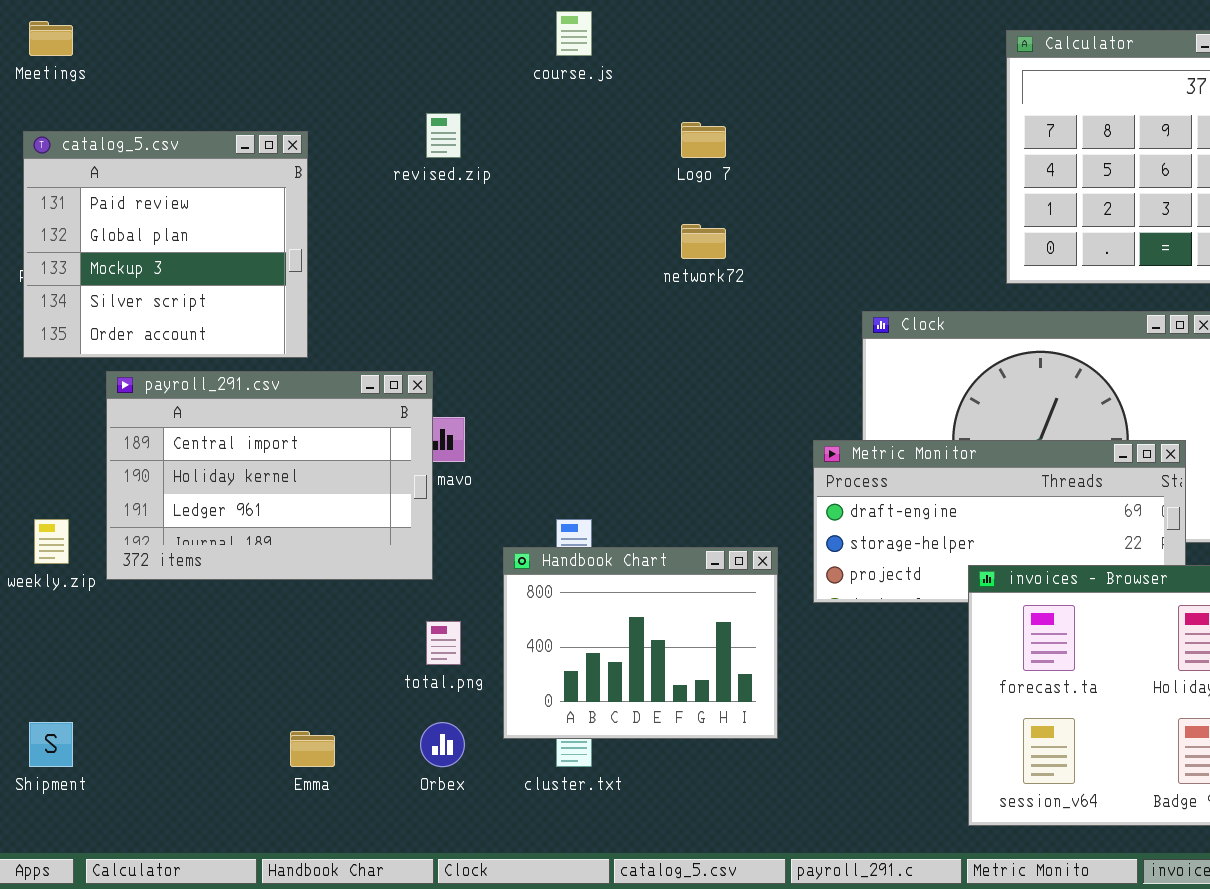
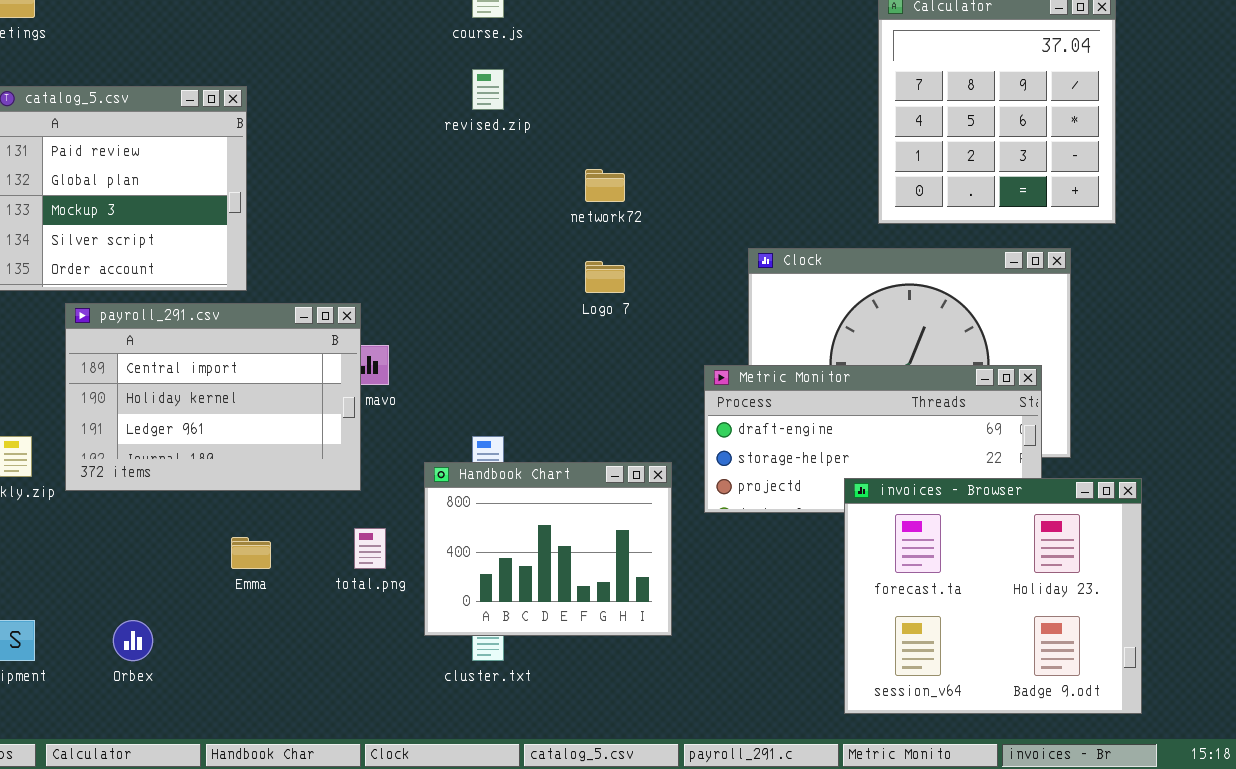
revised.zip: [426,113,461,158] -> [472,69,504,110], moved
Logo 7: [681,122,726,158] -> [585,261,625,293], moved
Orbex: [420,722,465,767] -> [113,620,153,661], moved
Emma: [290,731,335,767] -> [231,537,271,569], moved

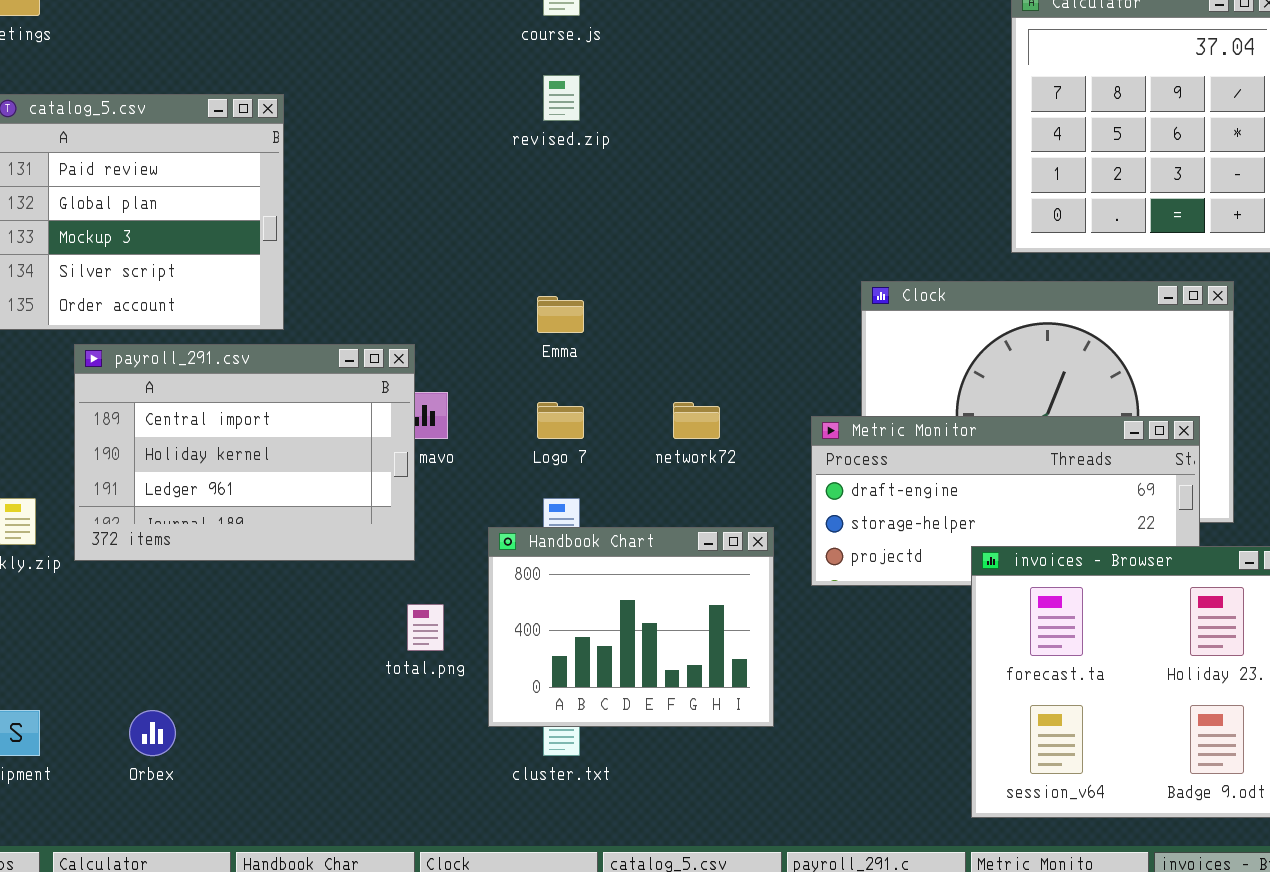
network72: [585,169,625,202] -> [673,402,720,439], moved
Logo 7: [585,261,625,293] -> [537,402,584,439], moved
Emma: [231,537,271,569] -> [537,296,584,333], moved

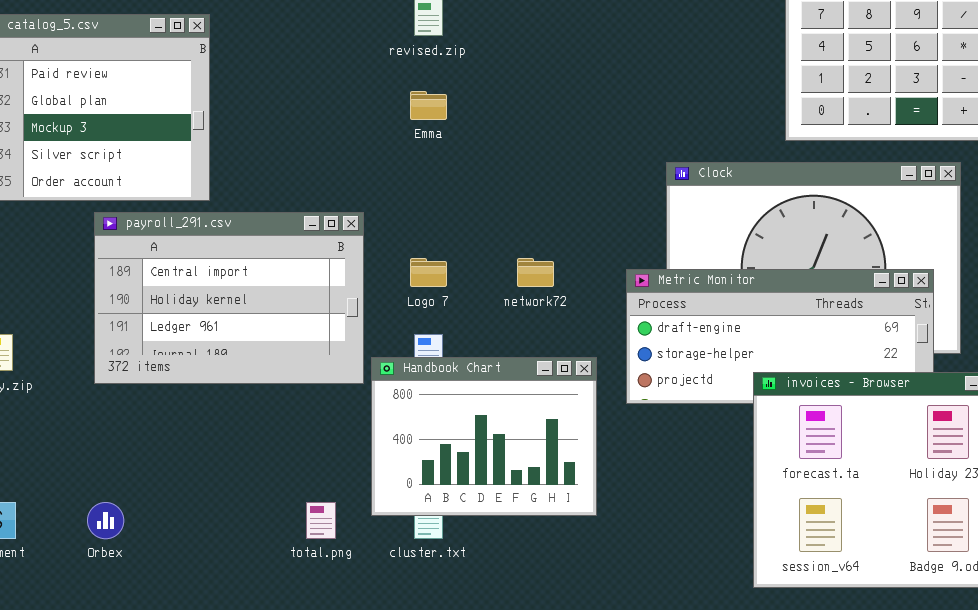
Emma: [537,296,584,333] -> [410,91,447,120], moved
payroll_291.csv: [74,344,415,561] -> [94,212,364,384], moved
total.png: [407,604,444,651] -> [306,502,336,539], moved

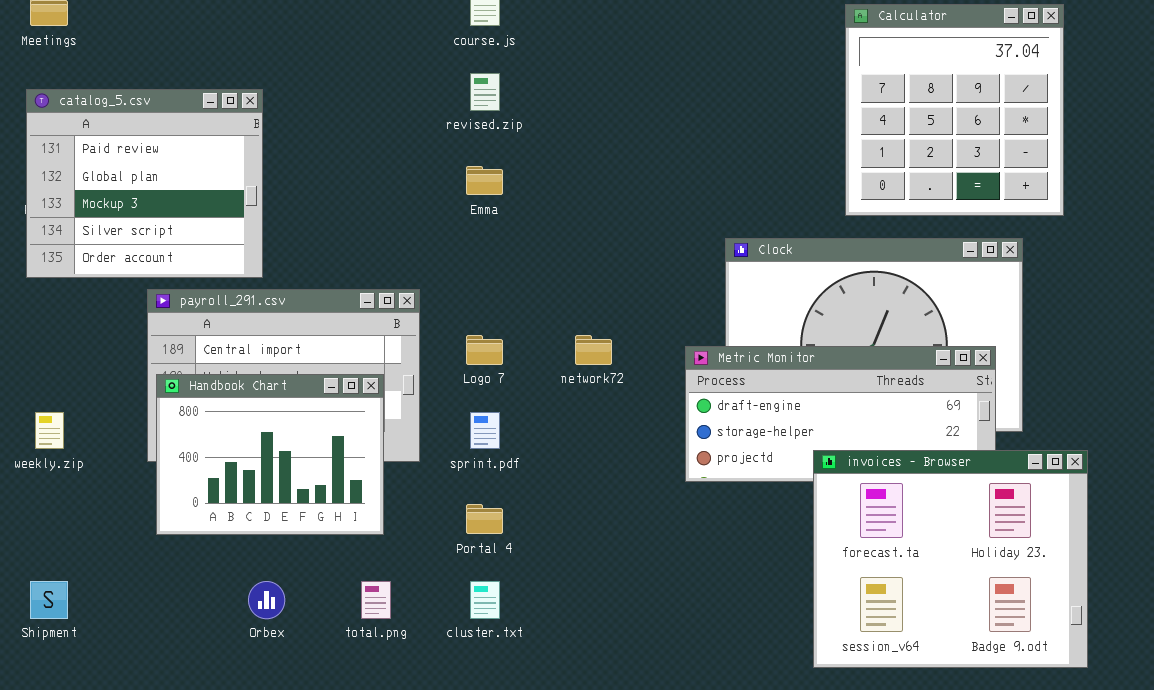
Handbook Chart: [371,357,597,516] -> [156,374,384,535], moved
Orbex: [87,502,124,539] -> [248,581,285,619], moved

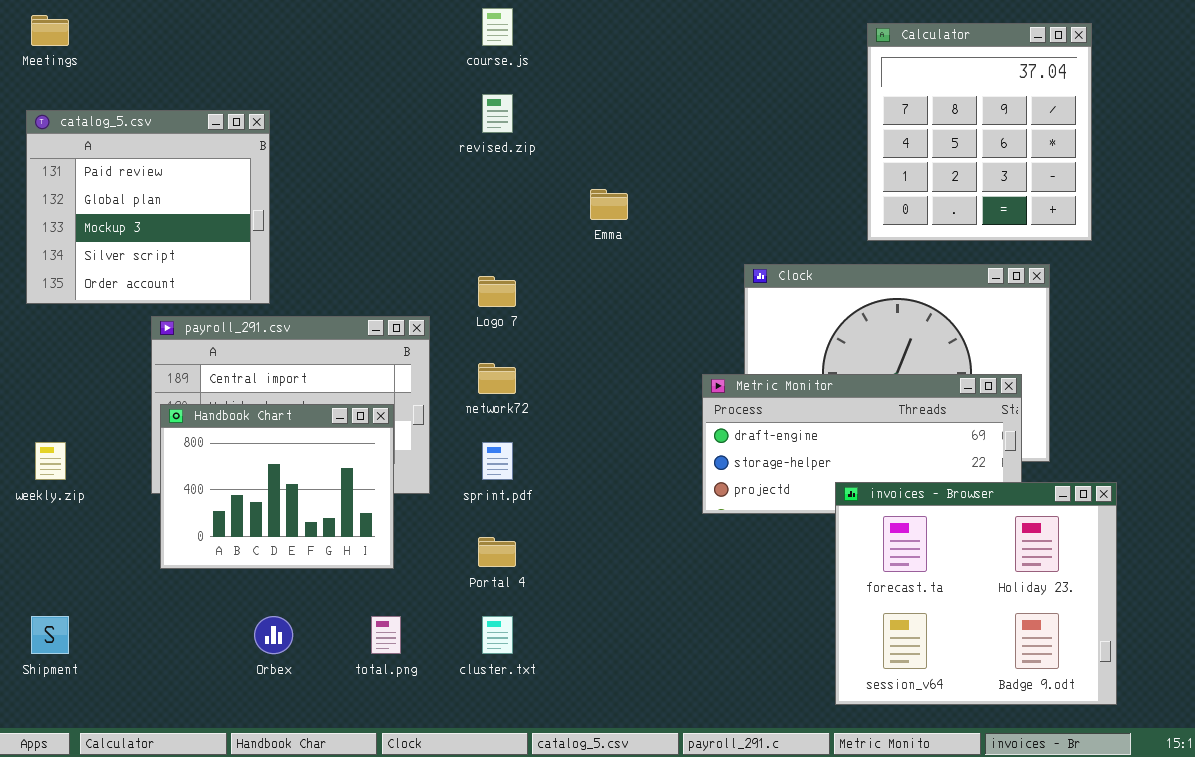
Emma: [466,166,503,195] -> [590,189,628,220], moved
Logo 7: [466,335,503,365] -> [478,276,516,307], moved
network72: [575,335,612,365] -> [478,363,516,394], moved

